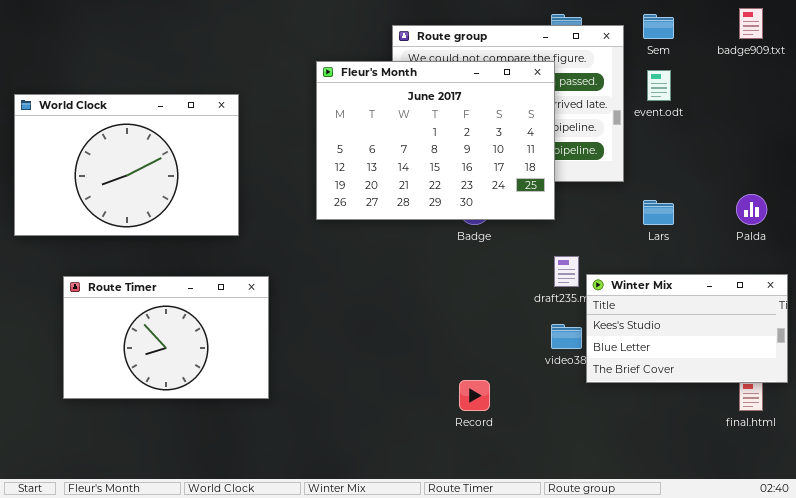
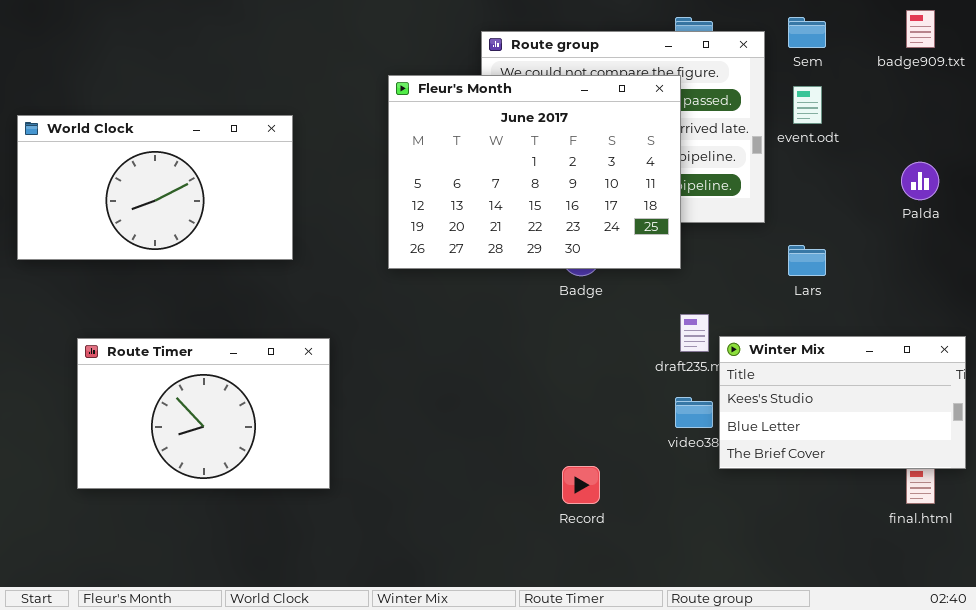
World Clock: [14,94,239,236] -> [17,115,293,260], resized
Palda: [736,194,767,225] -> [901,162,939,200], moved

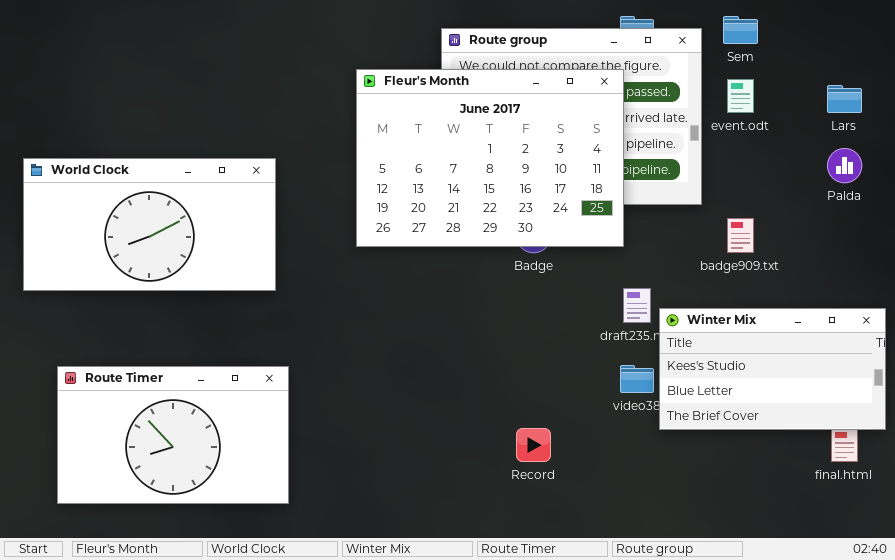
badge909.txt: [906,10,935,48] -> [727,218,754,253], moved
World Clock: [17,115,293,260] -> [23,158,276,291], moved
Lars: [788,245,826,276] -> [827,85,862,113], moved
Route Timer: [77,338,330,489] -> [57,366,289,504], moved

